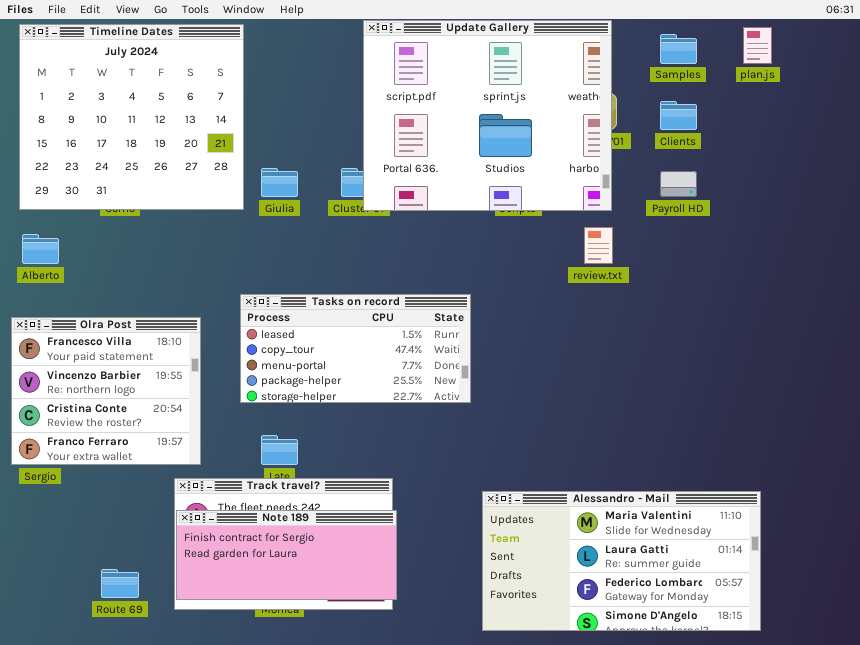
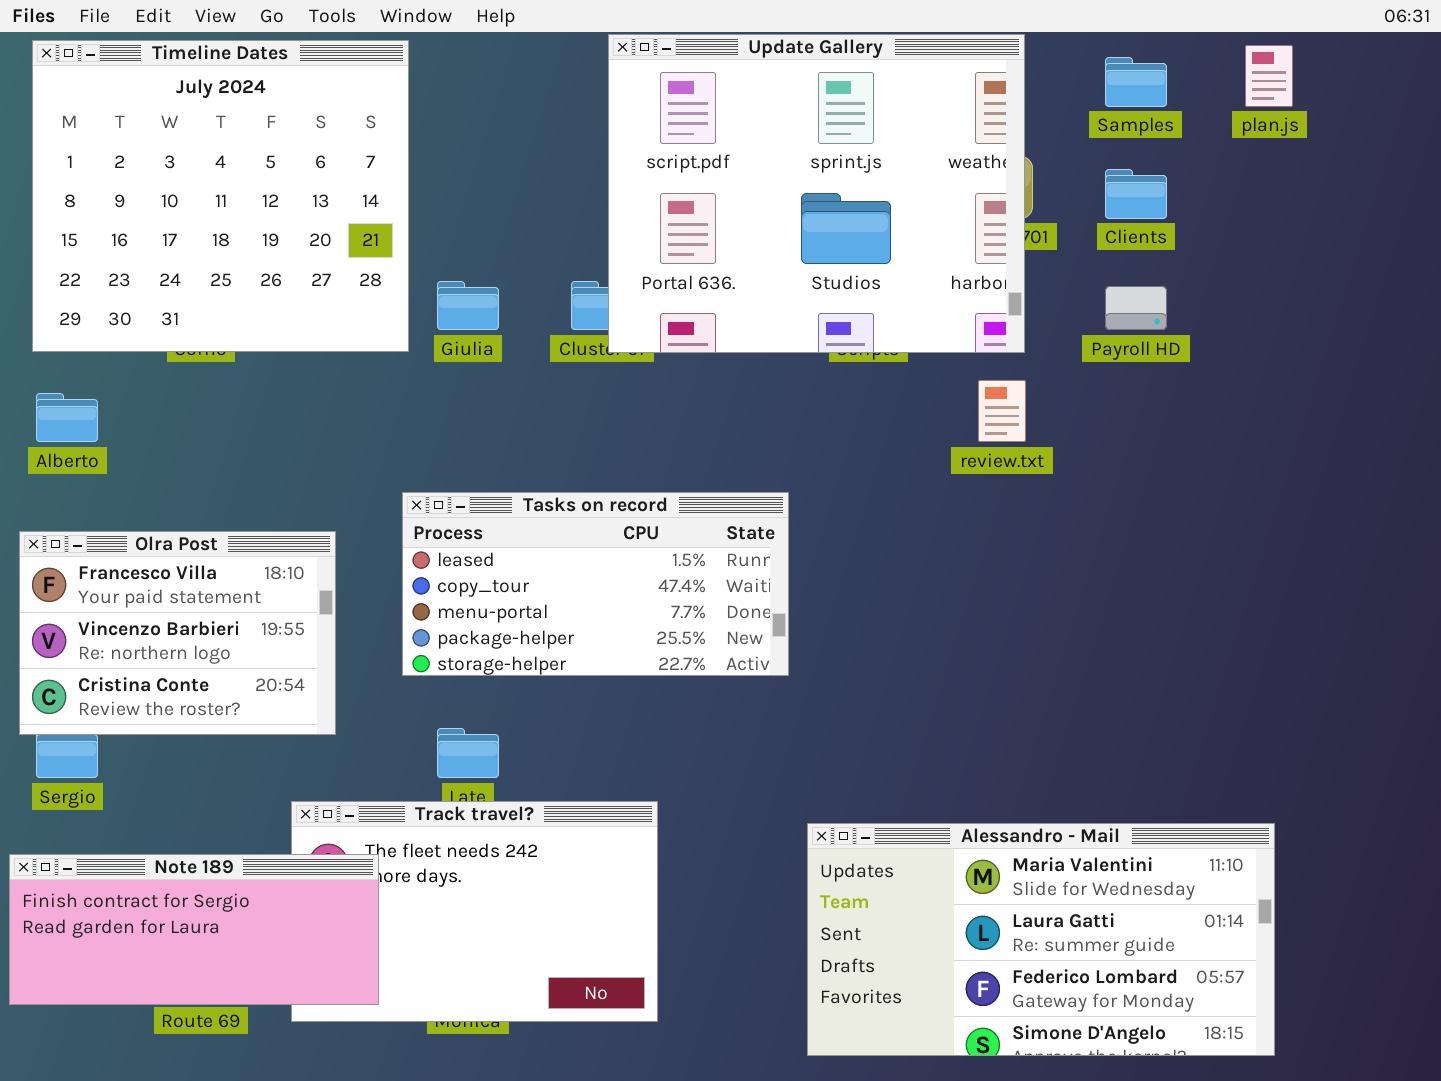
Olra Post: [11,317,201,465] -> [19,531,336,735], resized
Note 189: [176,510,397,600] -> [9,854,379,1005], moved

